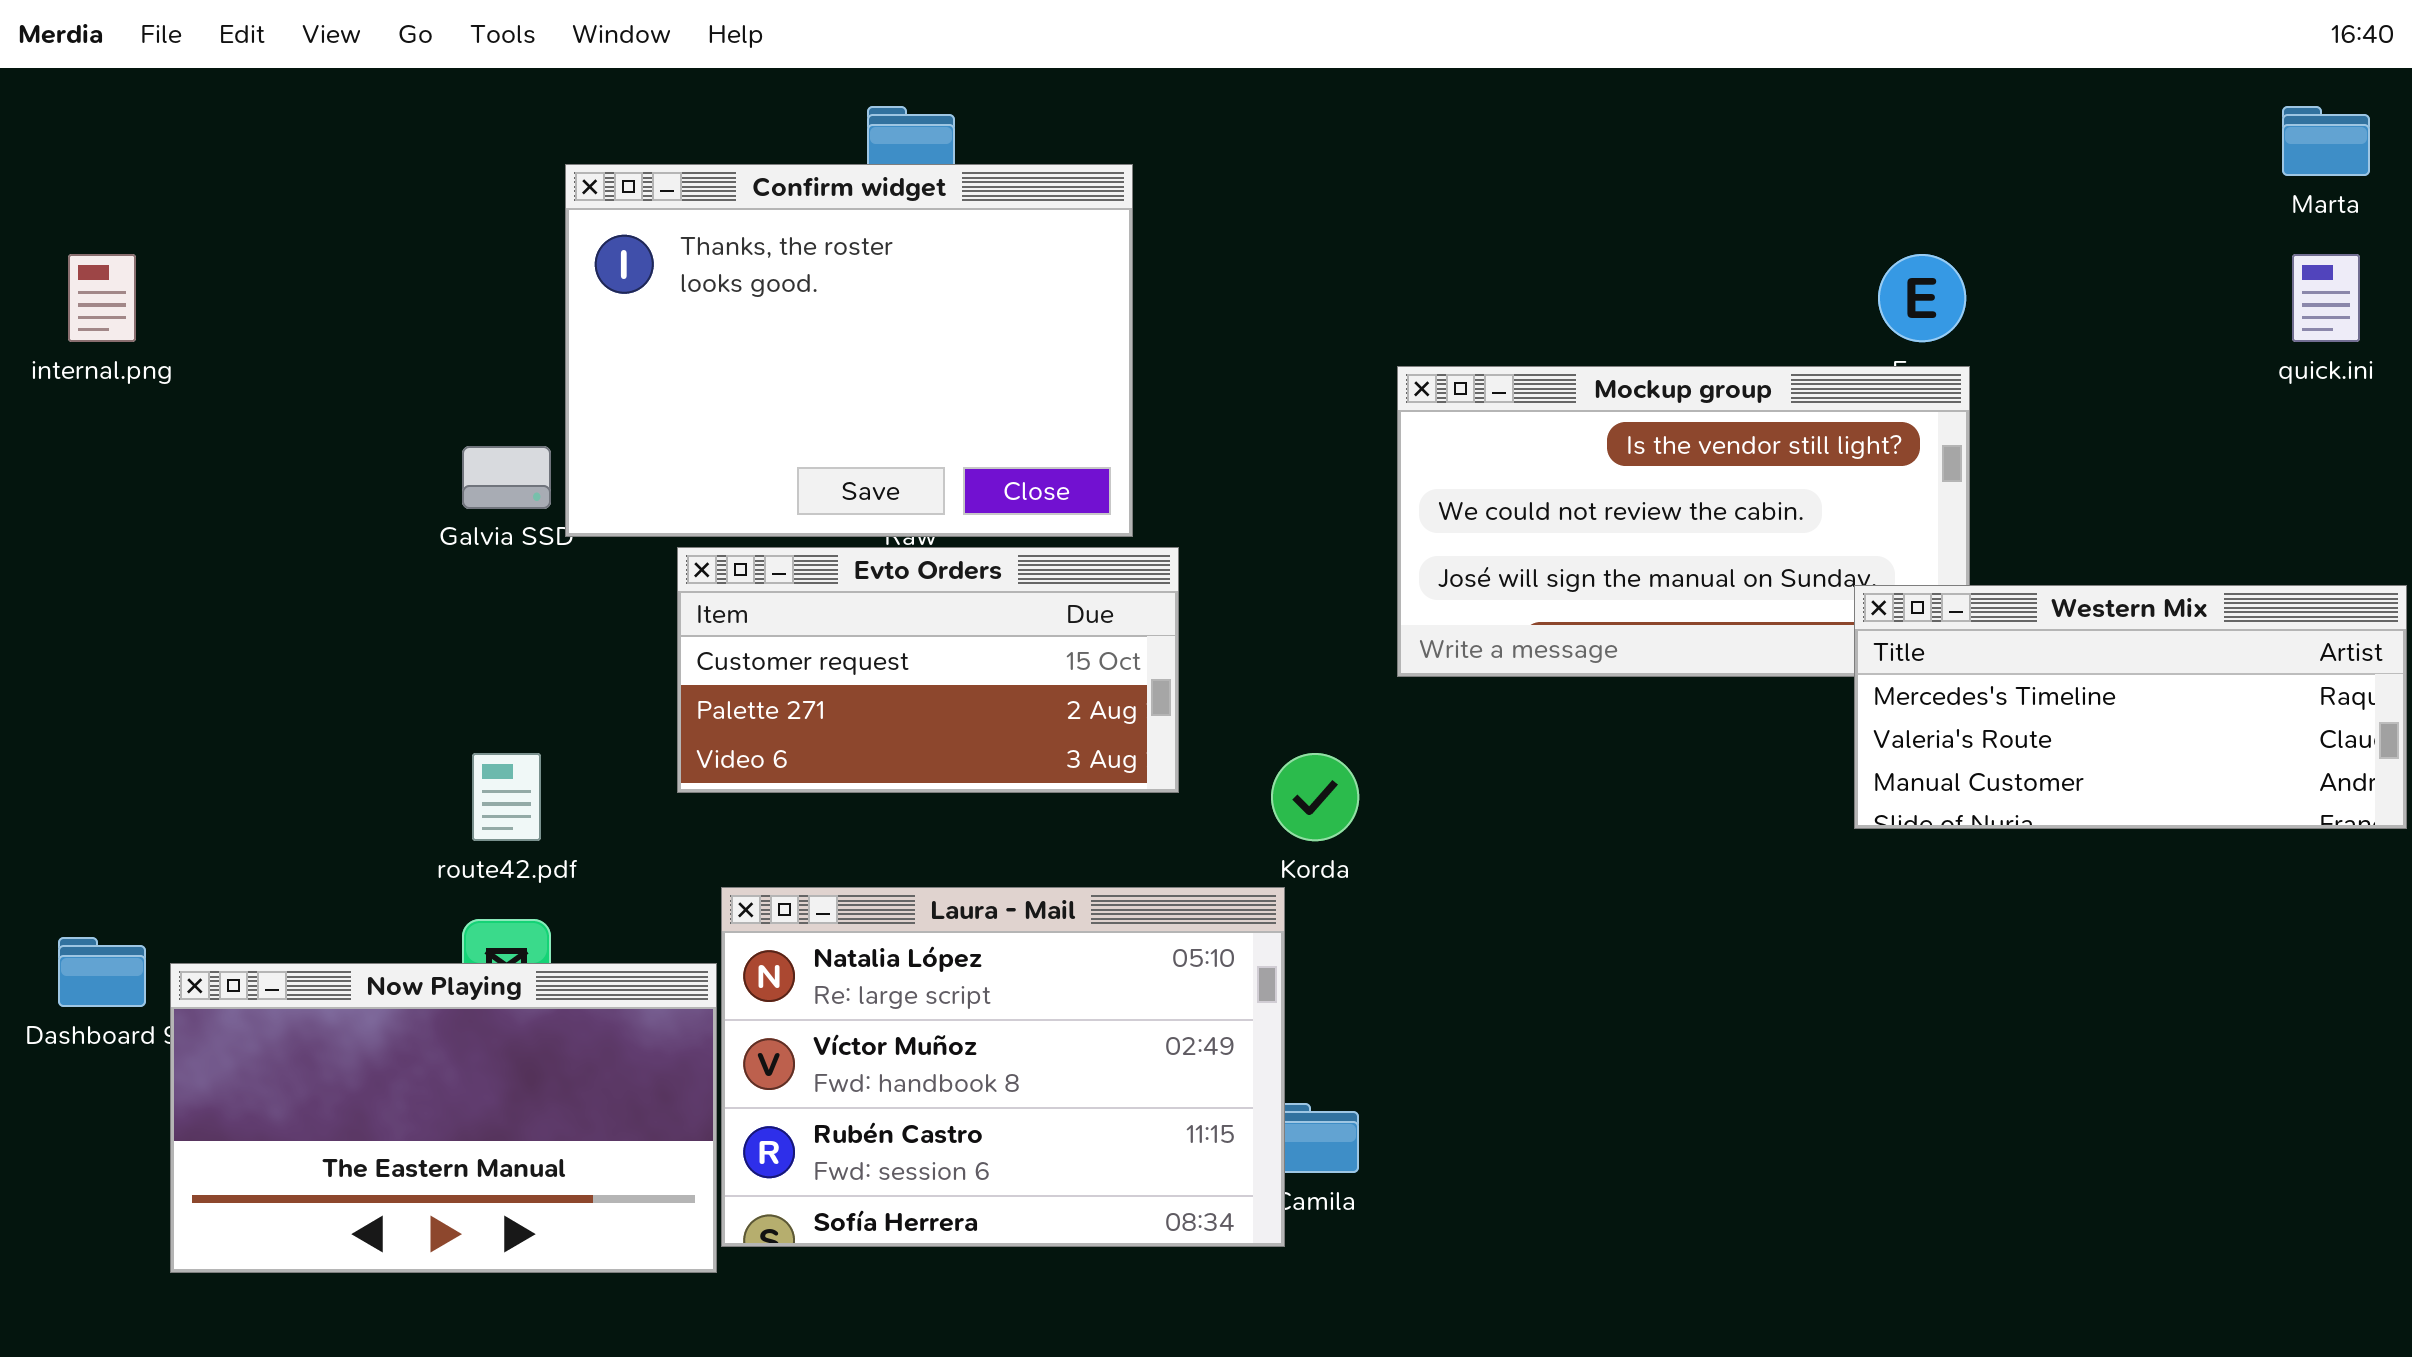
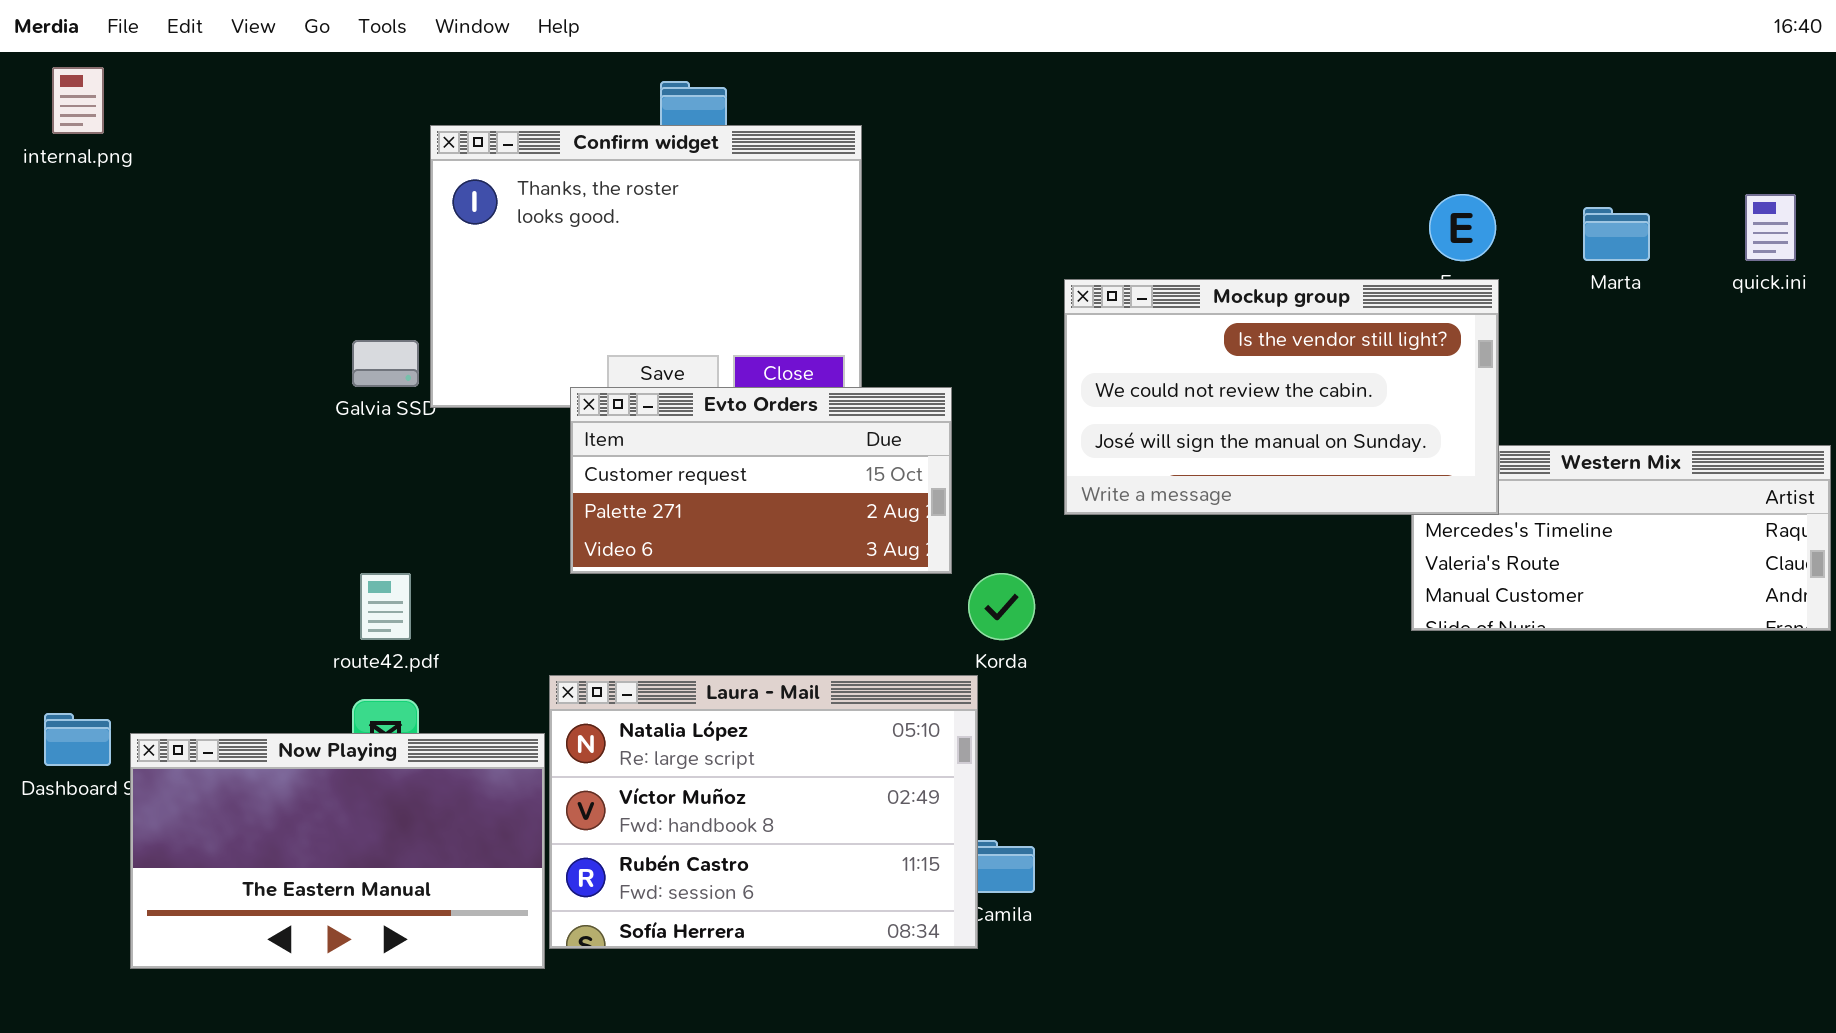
Marta: [2282,106,2370,176] -> [1583,207,1650,261], moved
internal.png: [68,254,136,342] -> [52,67,104,134], moved
Mockup group: [1397,366,1970,677] -> [1064,279,1499,515], raised
Evto Orders: [677,547,1179,793] -> [570,387,952,574], moved

